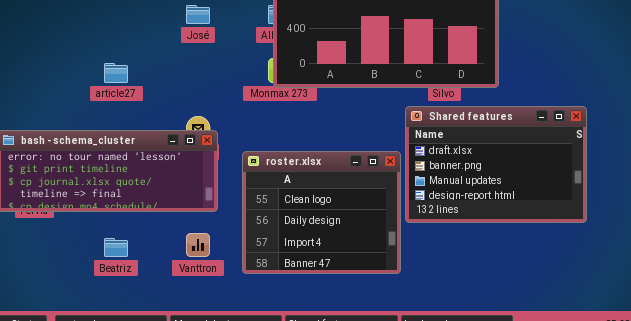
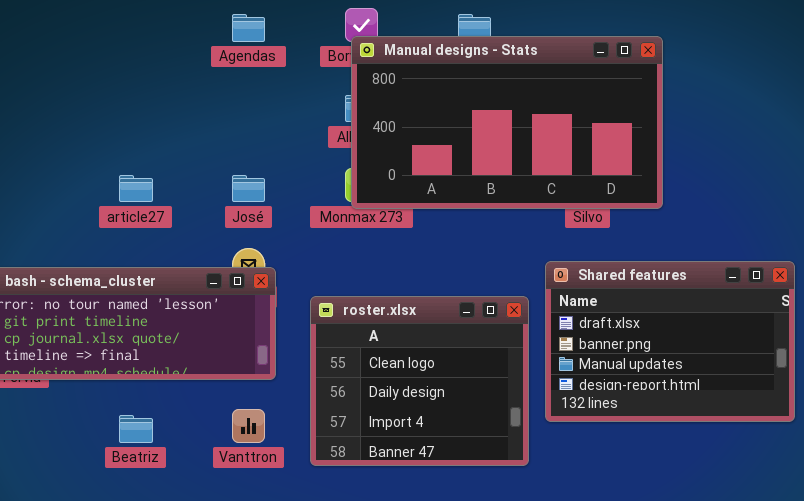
José: [186,5,210,24] -> [232,175,265,202], moved
Shared features: [405,106,587,223] -> [545,261,795,422], moved

